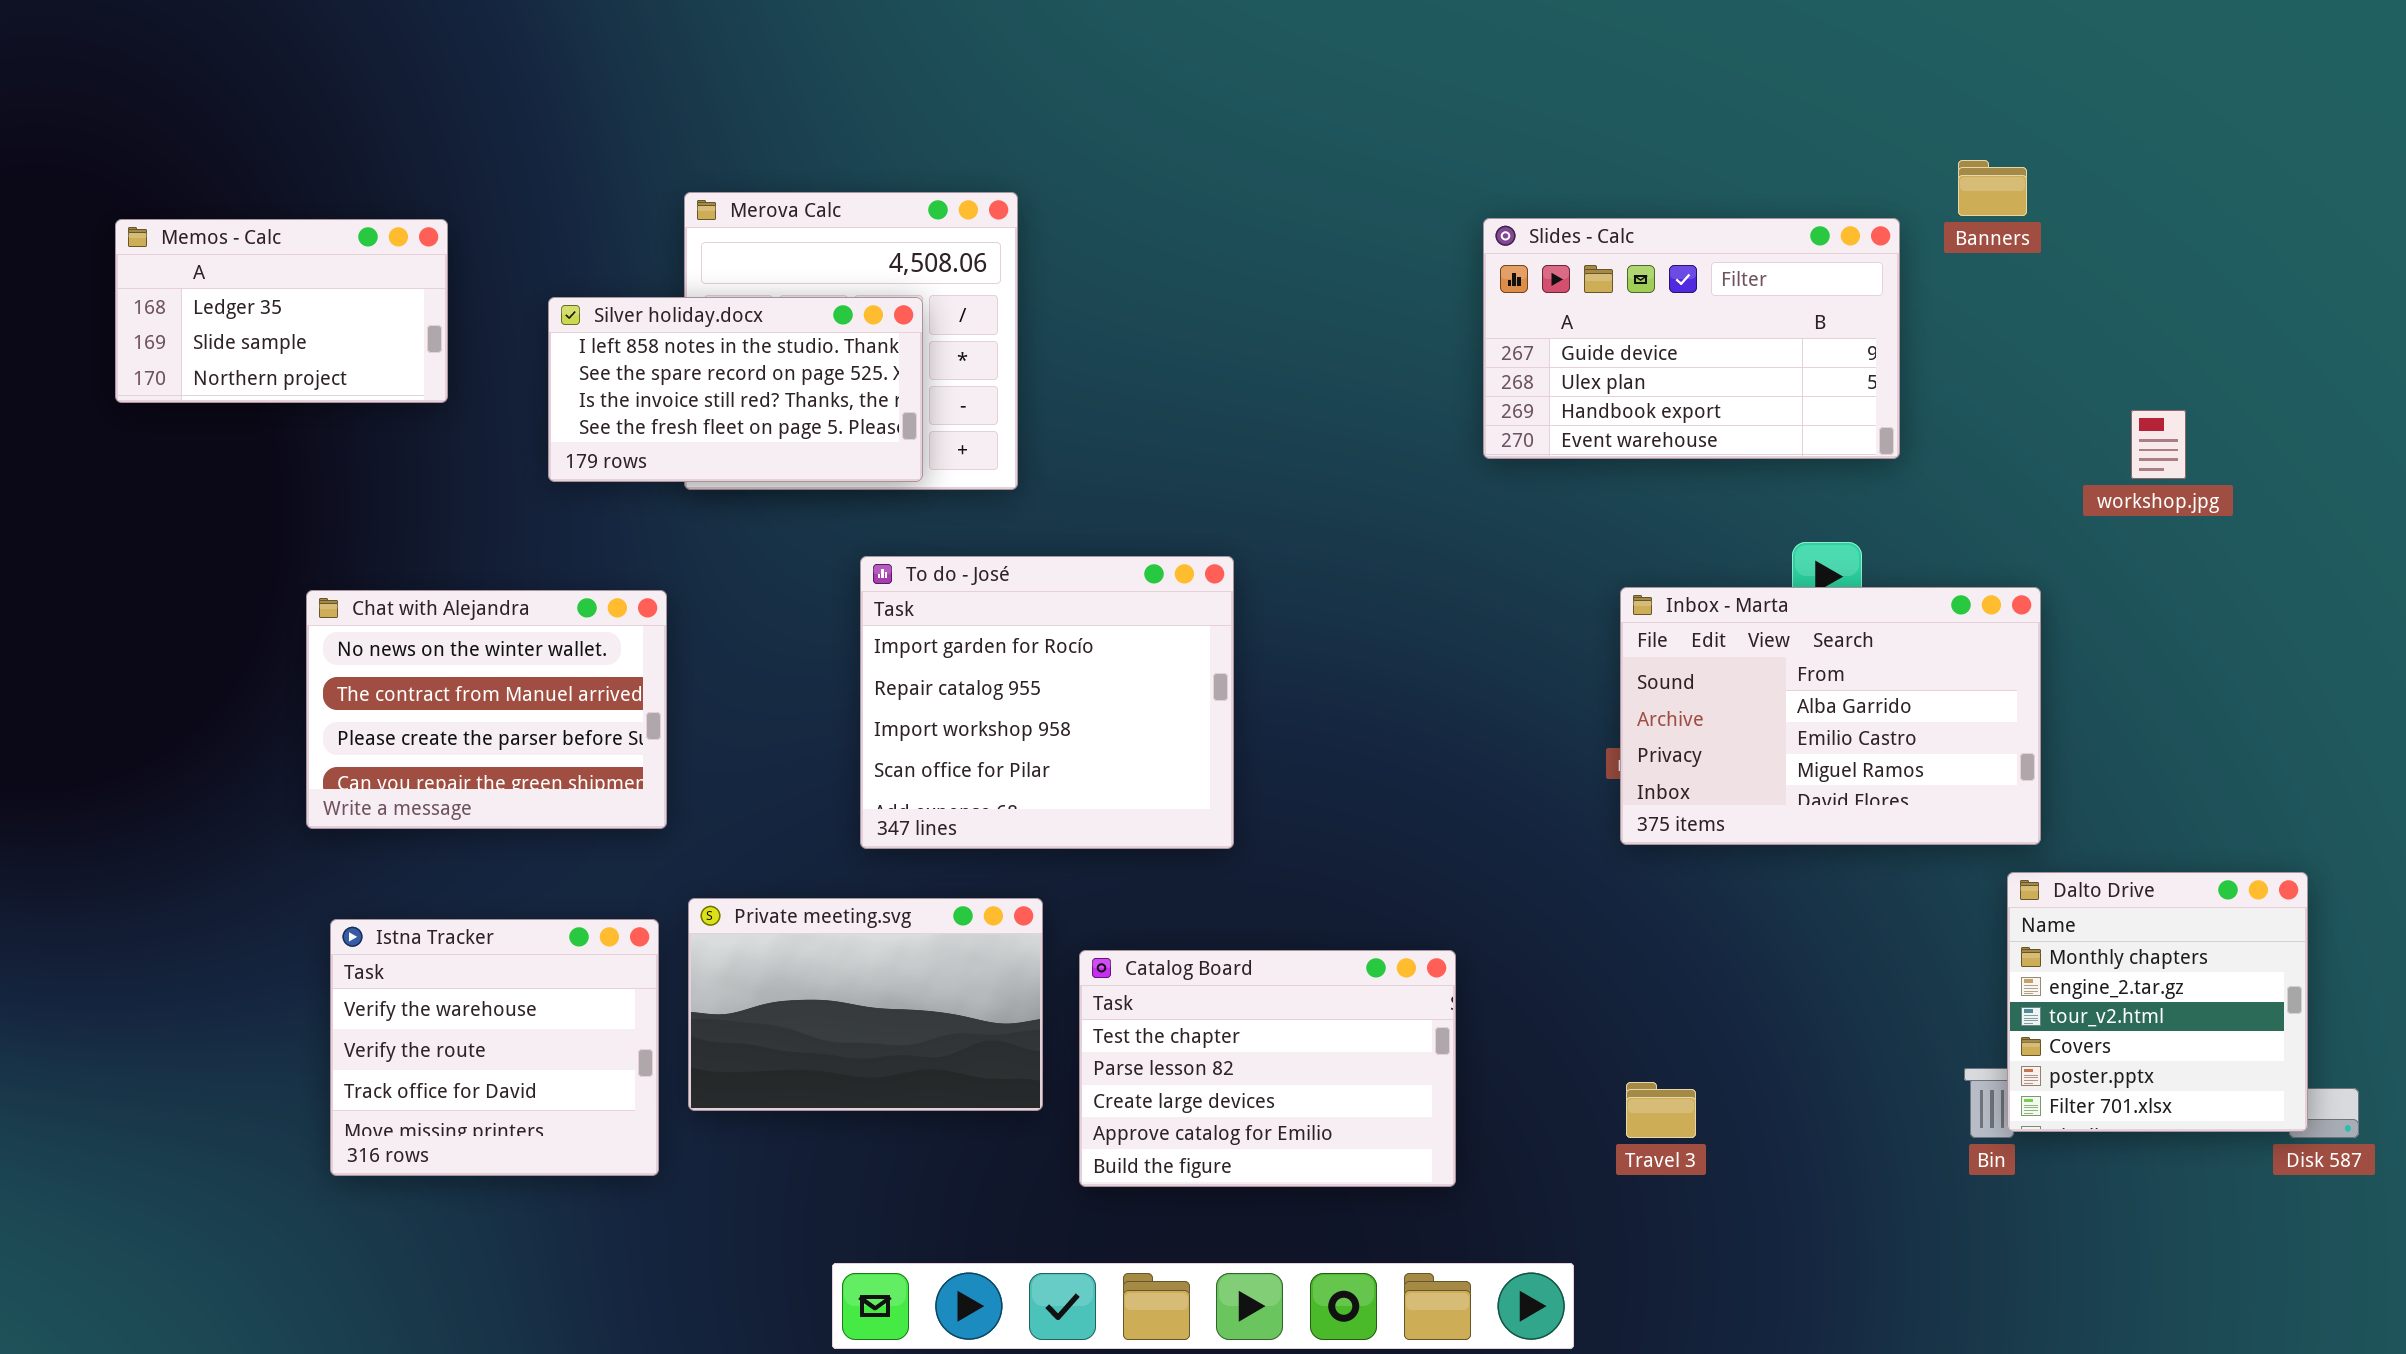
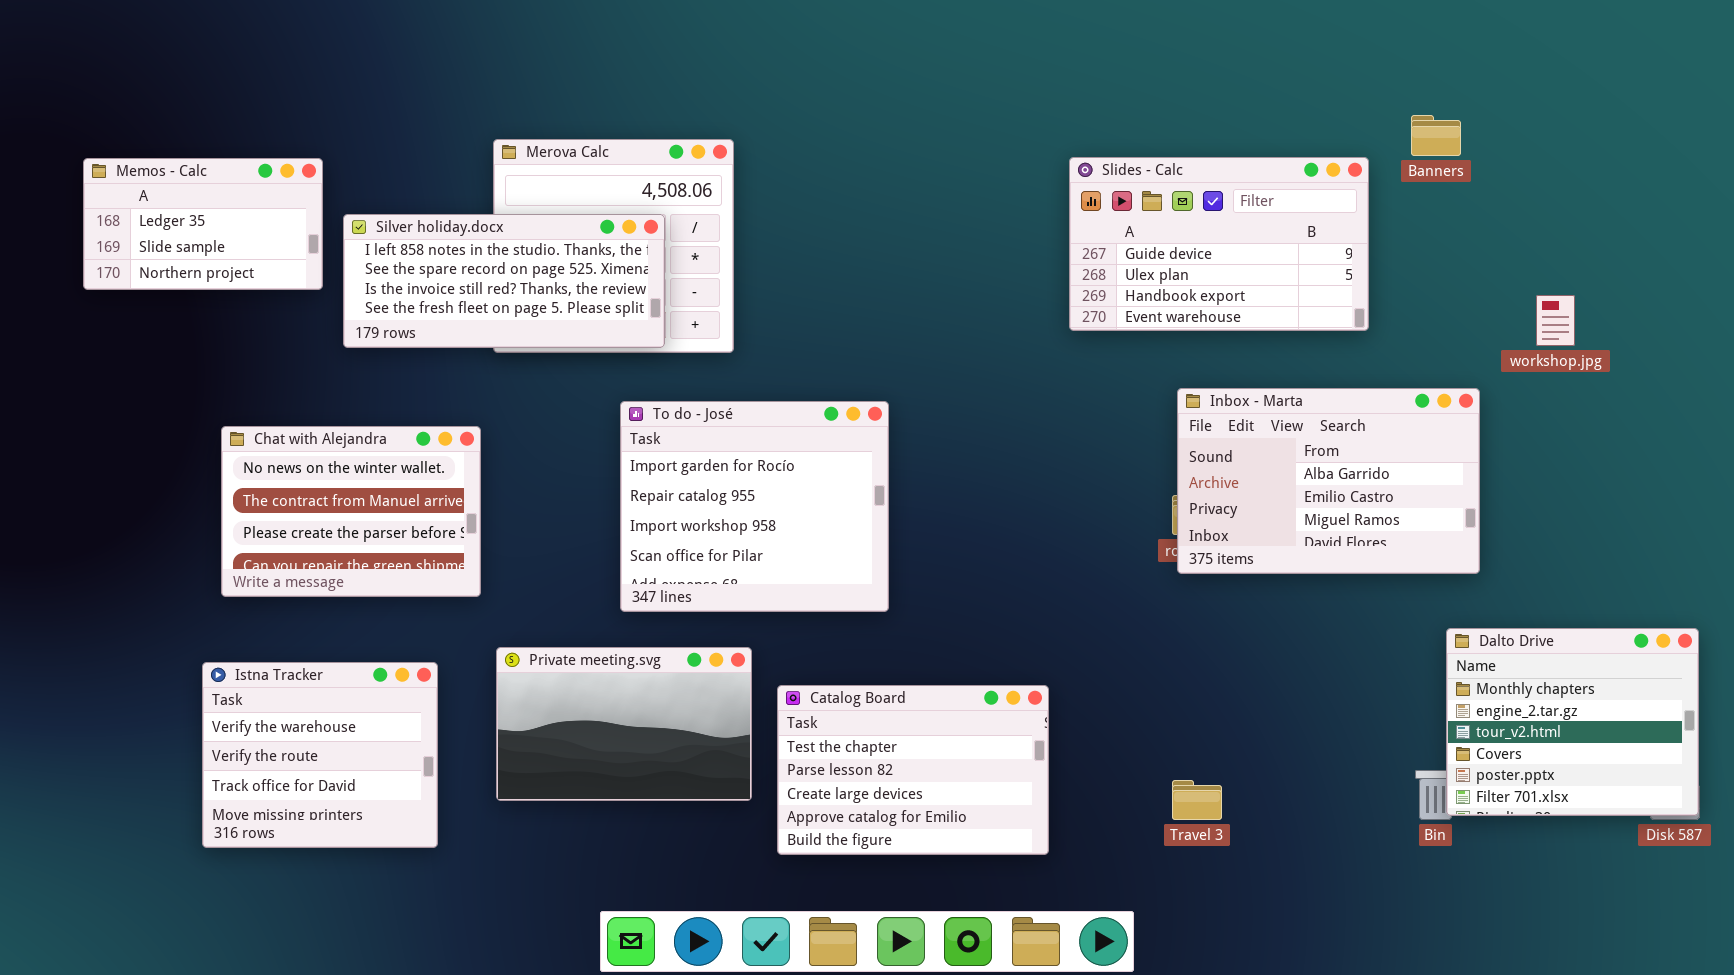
Silver holiday.docx: [548,297,923,482] -> [343,214,665,348], resized
Inbox - Marta: [1620,587,2041,845] -> [1177,388,1480,574], moved
Dalto Drive: [2007,872,2308,1132] -> [1446,628,1699,816], resized
Istna Tracker: [330,919,659,1176] -> [202,662,438,848], moved

